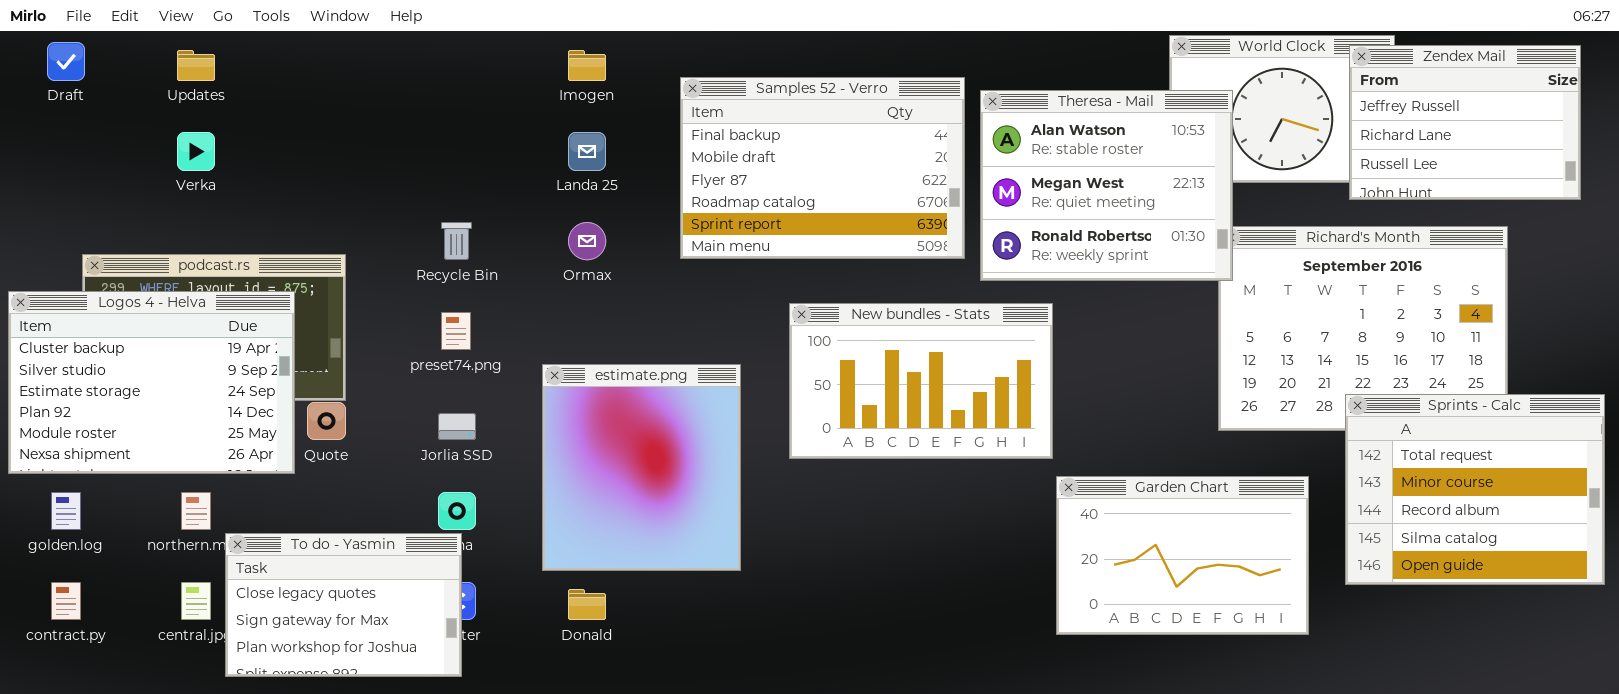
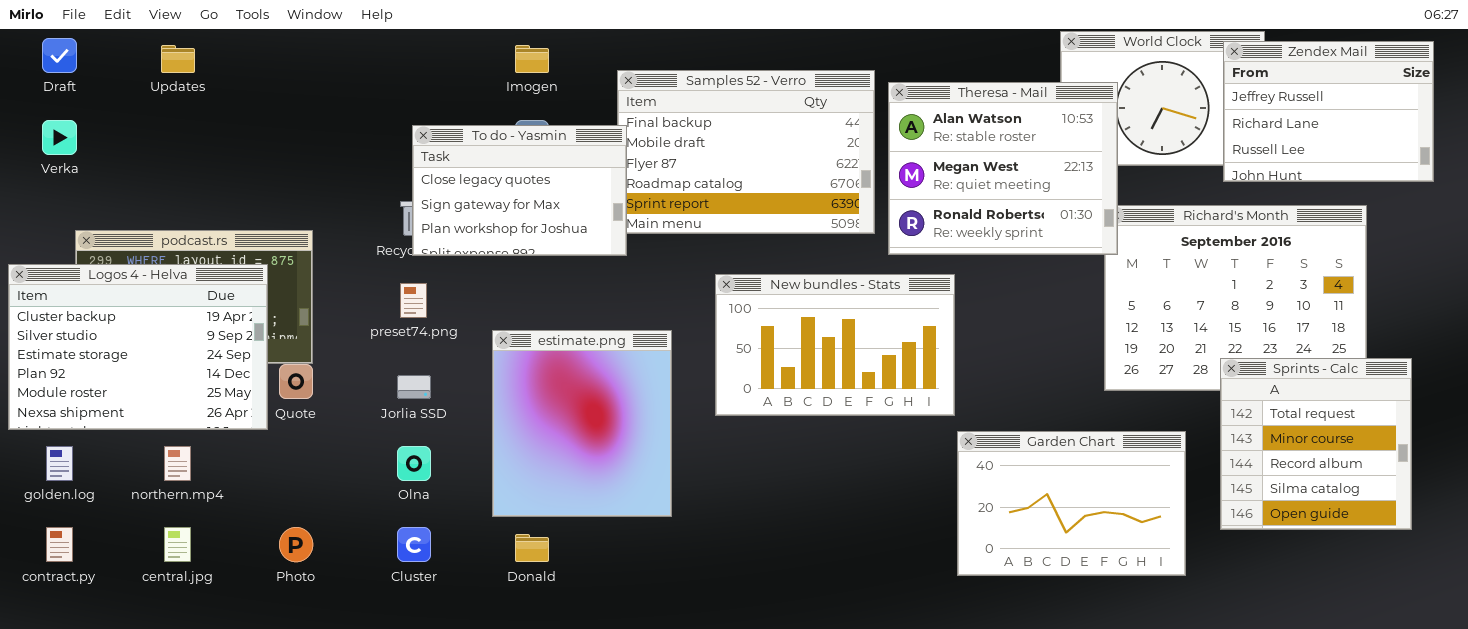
Verka: [177,132,215,171] -> [42,120,77,155], moved
Sprints - Calc: [1345,394,1605,585] -> [1220,358,1412,530], resized
To do - Yasmin: [225,533,462,677] -> [412,125,627,256], moved

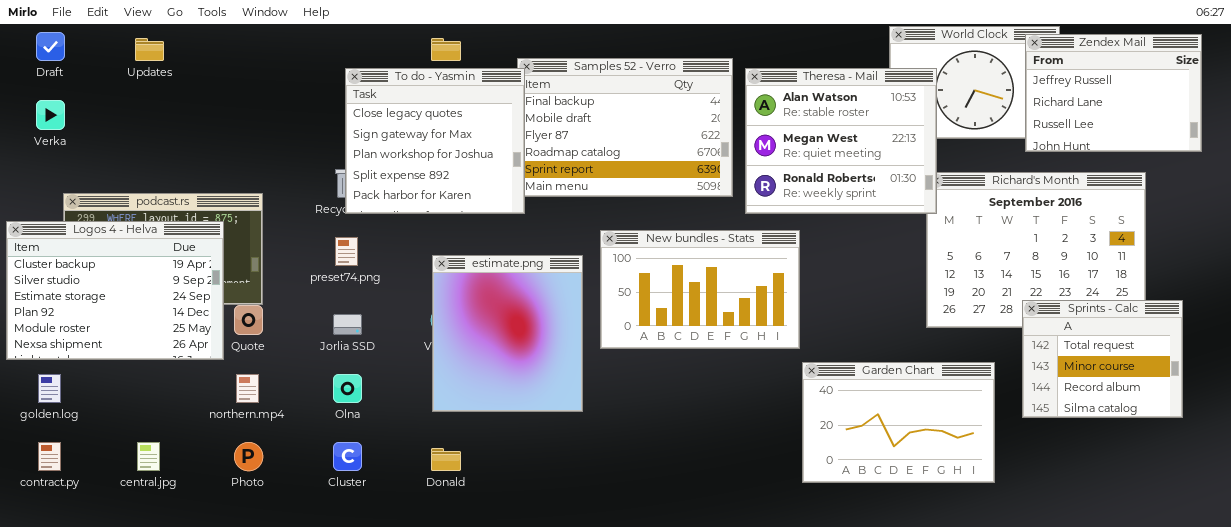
To do - Yasmin: [412,125,627,256] -> [345,68,525,214], resized
estimate.png: [492,330,672,517] -> [432,255,583,412], moved
Sprints - Calc: [1220,358,1412,530] -> [1022,300,1183,418], resized
northern.mp4: [164,446,191,481] -> [236,374,259,403], moved

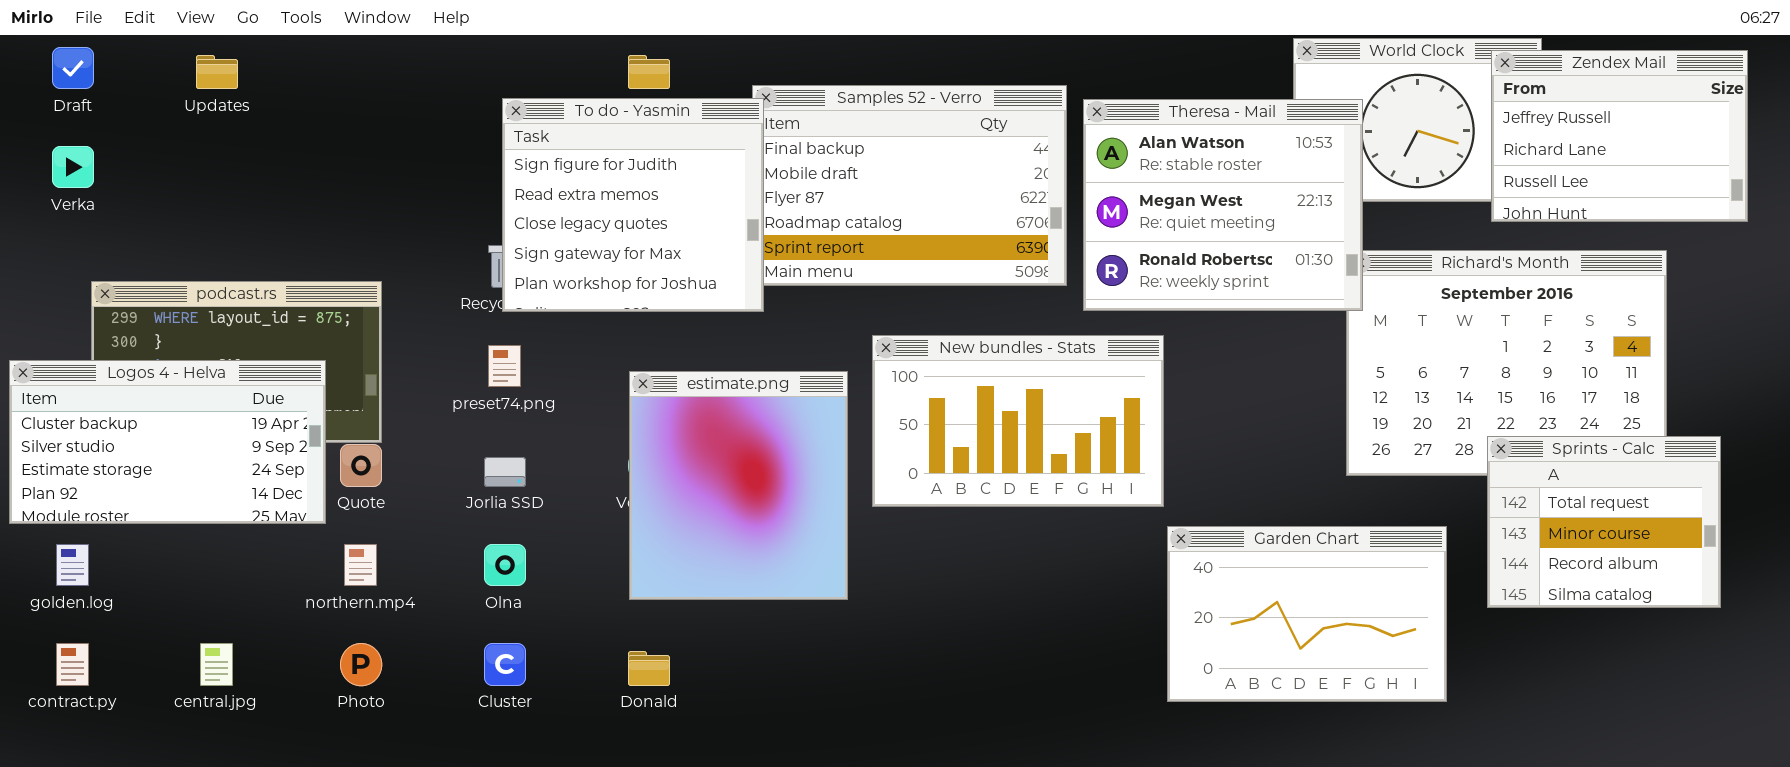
To do - Yasmin: [345,68,525,214] -> [502,98,764,312], scrolled up 2 rows
Logos 4 - Helva: [6,221,224,360] -> [9,360,326,524], resized

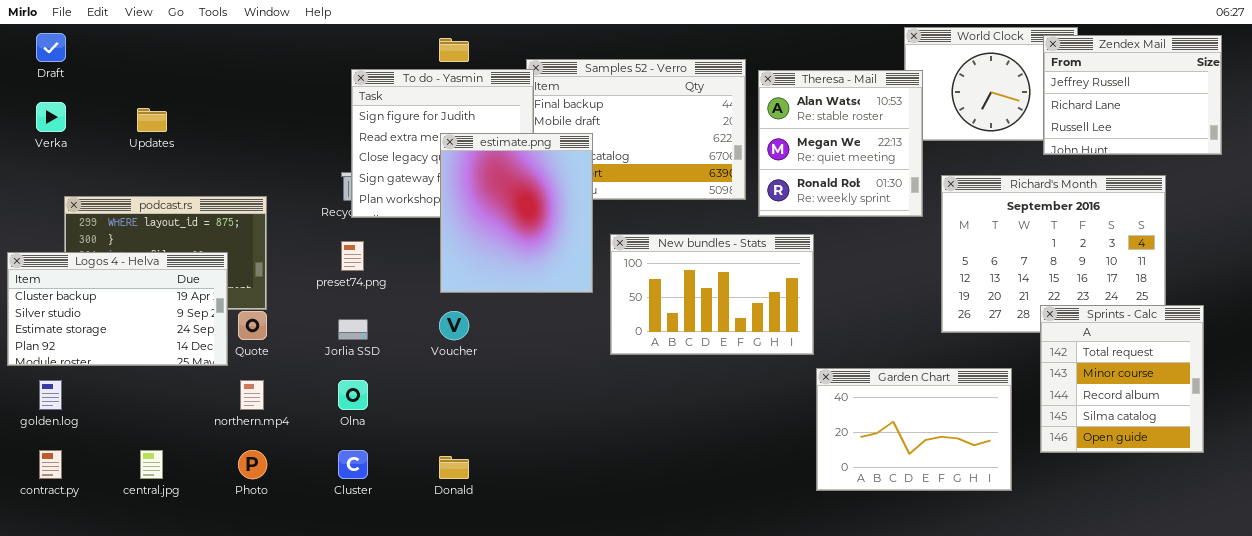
Updates: [196,55,238,89] -> [137,108,167,132], moved
Theresa - Mail: [1083,99,1363,311] -> [758,70,923,217], resized
estimate.png: [629,371,848,600] -> [440,133,593,293], moved
Sprints - Calc: [1487,436,1721,608] -> [1040,305,1204,453], resized

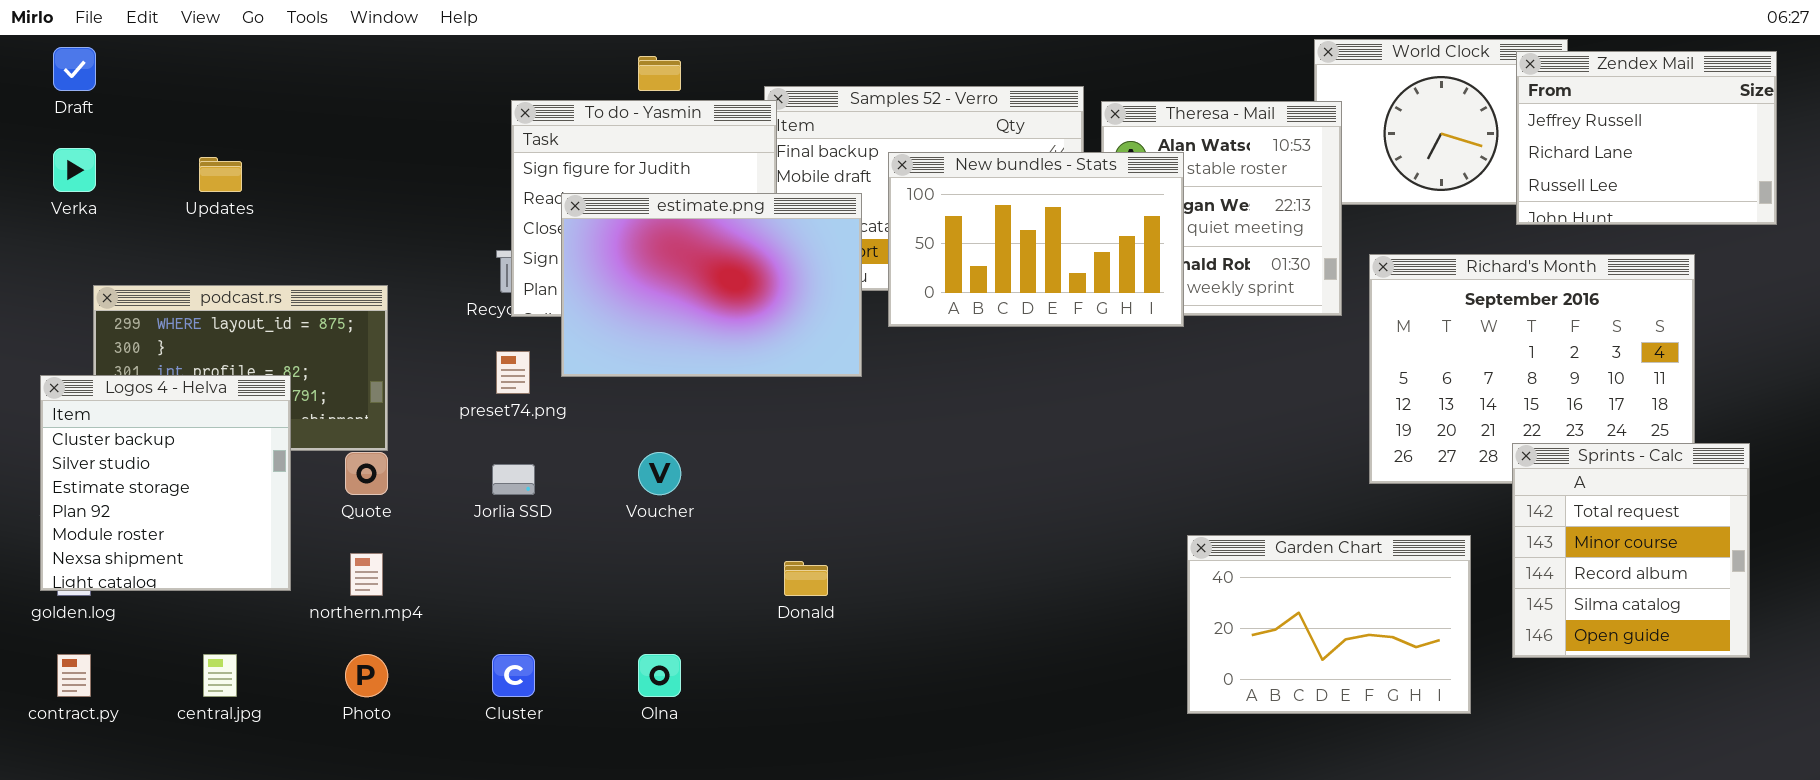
estimate.png: [440,133,593,293] -> [561,193,862,377], resized
New bundles - Stats: [610,234,814,355] -> [888,152,1184,327], moved
Logos 4 - Helva: [7,252,228,366] -> [40,375,291,591], moved, resized
Olna: [338,380,368,410] -> [638,654,681,697], moved
Donald: [439,456,469,479] -> [784,561,828,596], moved

